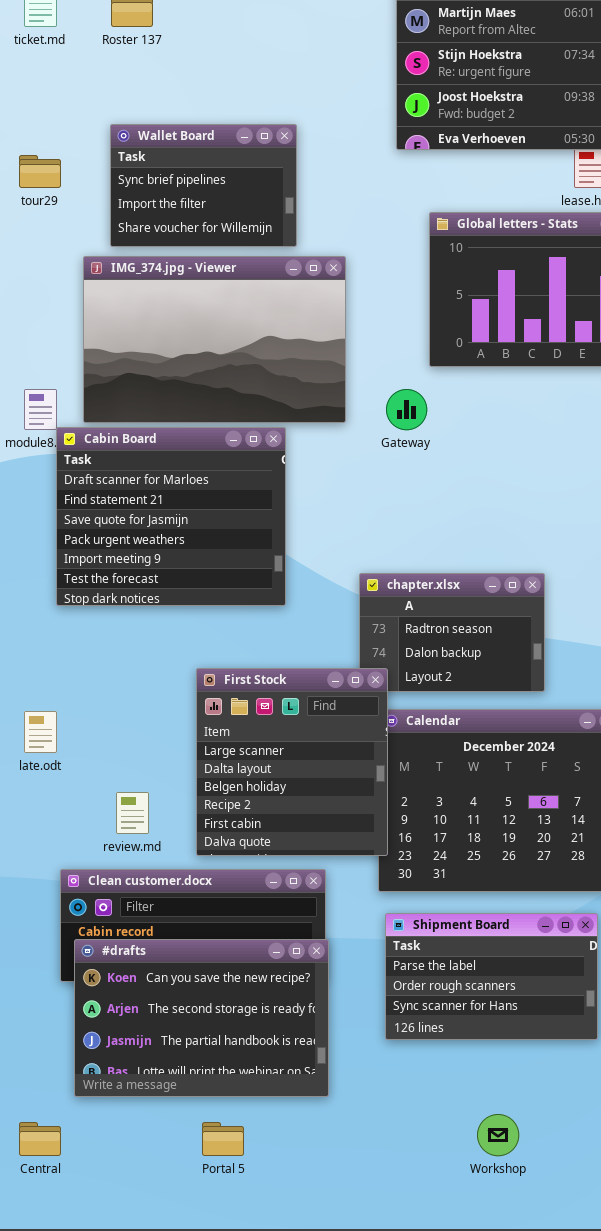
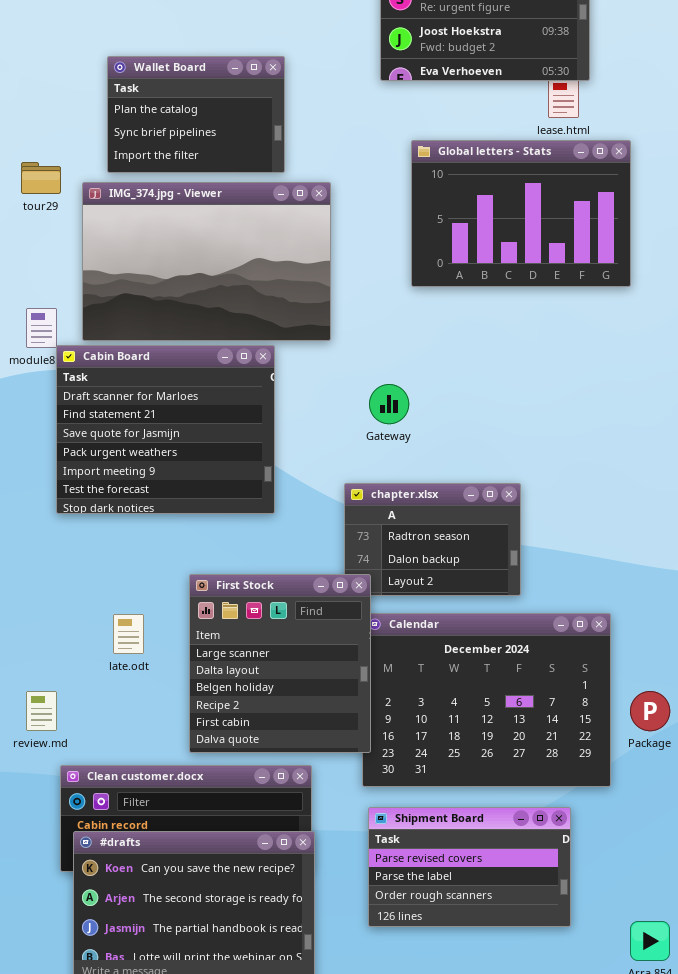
Wallet Board: [110,124,297,247] -> [107,56,285,173], scrolled up 1 row
tour29: [19,155,61,188] -> [21,162,61,194], moved
Gateway: [386,389,427,430] -> [369,384,409,424], moved
late.odt: [24,711,57,753] -> [113,614,144,654], moved
review.md: [116,792,149,834] -> [26,691,57,731], moved
Shipment Board: [385,913,598,1040] -> [368,807,571,927], scrolled up 1 row

